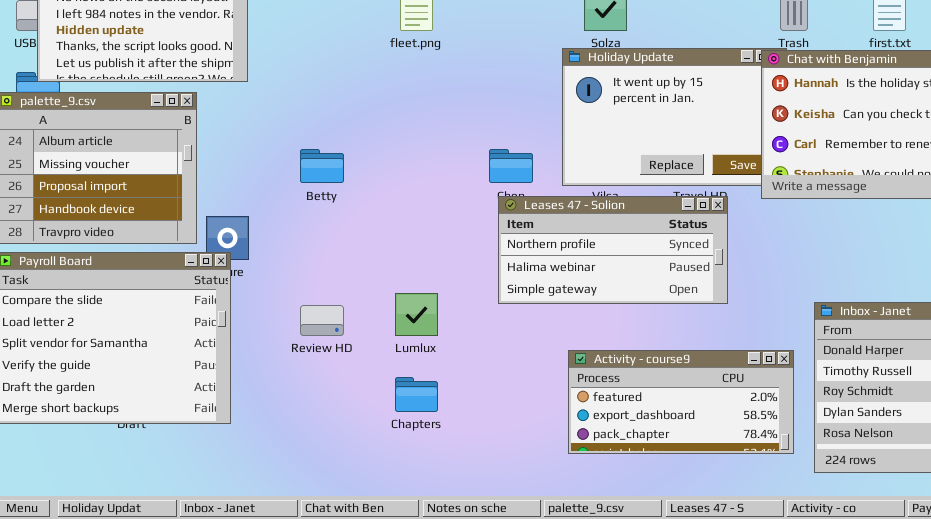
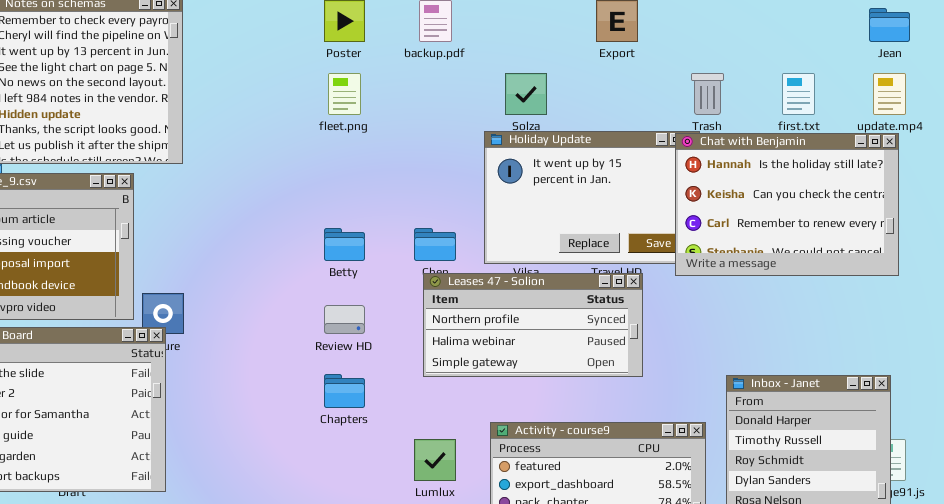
Betty: [300,149,344,183] -> [324,228,365,261], moved
Lumlux: [395,293,438,336] -> [414,439,456,481], moved
Review HD: [300,305,344,336] -> [324,305,365,334], moved
Chapters: [395,377,438,412] -> [324,374,365,408], moved

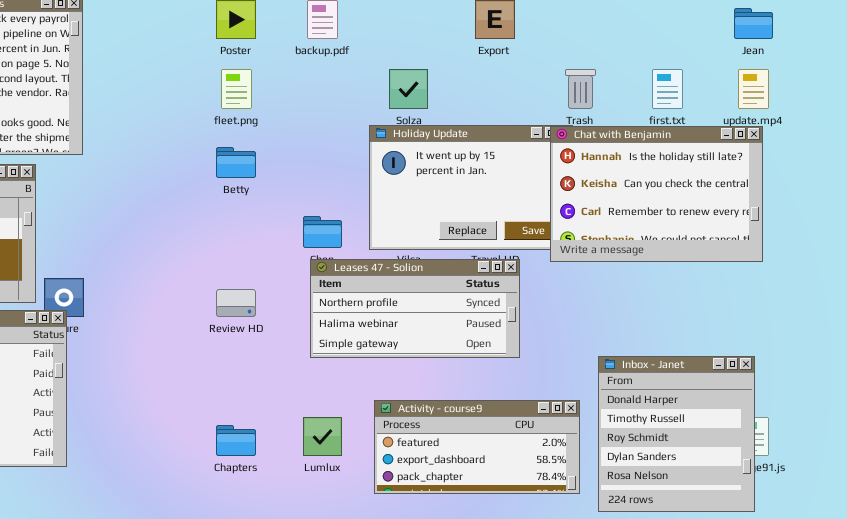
Betty: [324,228,365,261] -> [216,147,256,178], moved
Chapters: [324,374,365,408] -> [216,425,256,456], moved

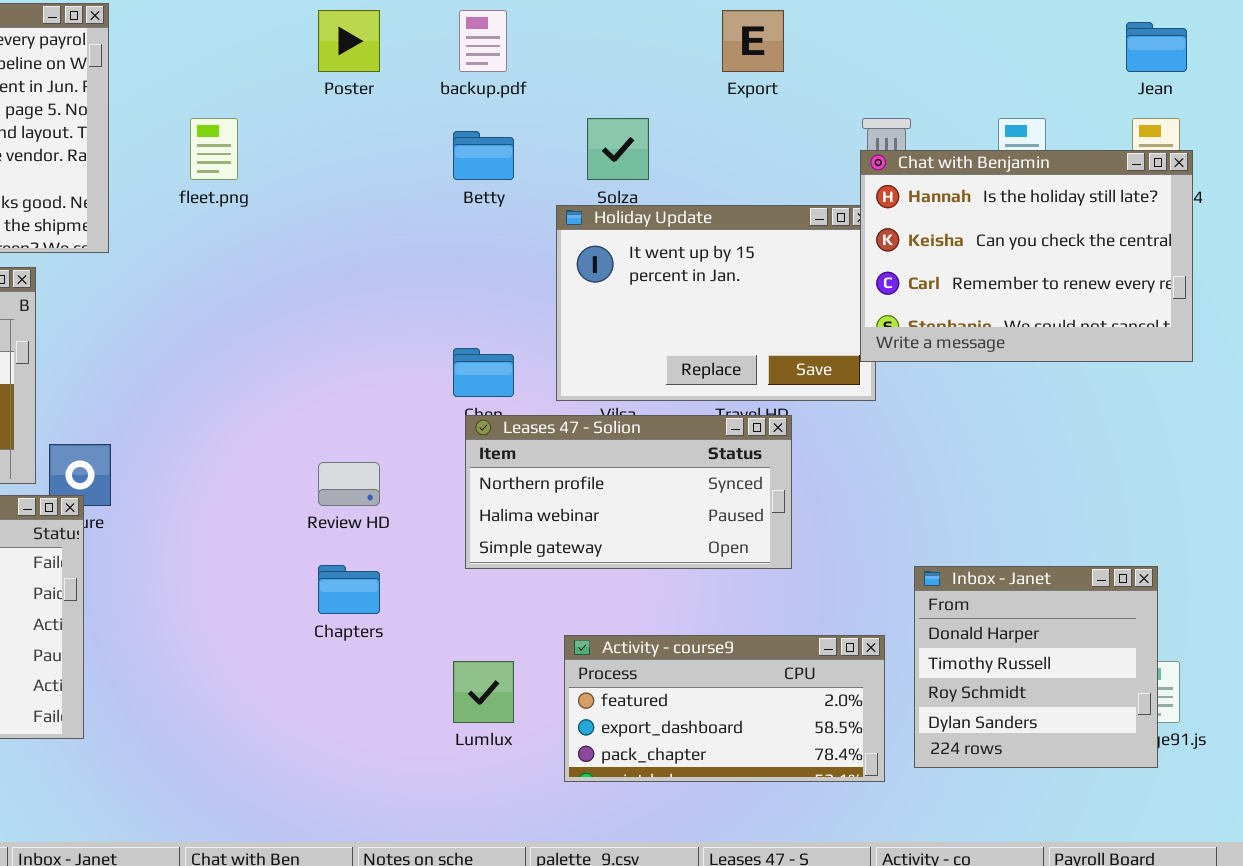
fleet.png: [221,69,252,109] -> [190,118,238,180], moved
Chat with Benjamin: [550,126,763,262] -> [860,150,1193,362], moved
Betty: [216,147,256,178] -> [453,131,514,180], moved
Inbox - Janet: [598,356,755,512] -> [914,566,1158,768], resized
Chapters: [216,425,256,456] -> [318,565,380,614], moved

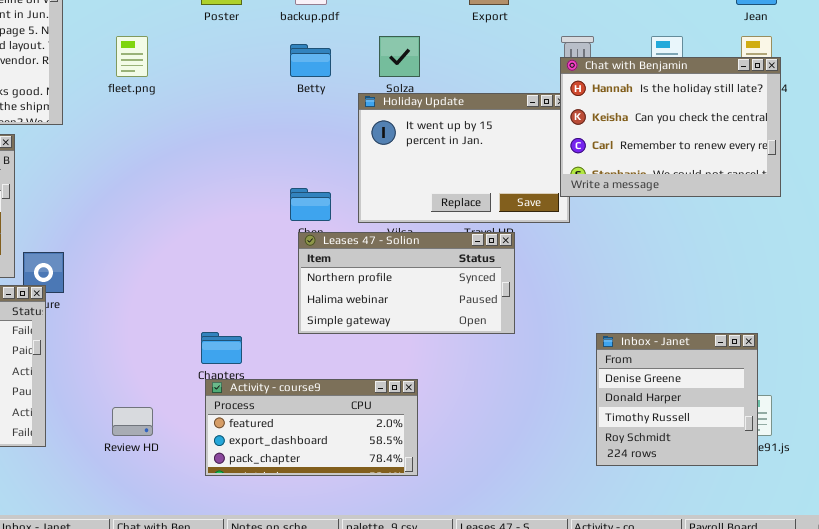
Review HD: [318,462,380,506] -> [112,407,153,436], moved
Inbox - Janet: [914,566,1158,768] -> [596,333,758,466], scrolled up 1 row
Activity - course9: [564,635,885,782] -> [205,379,418,476], moved

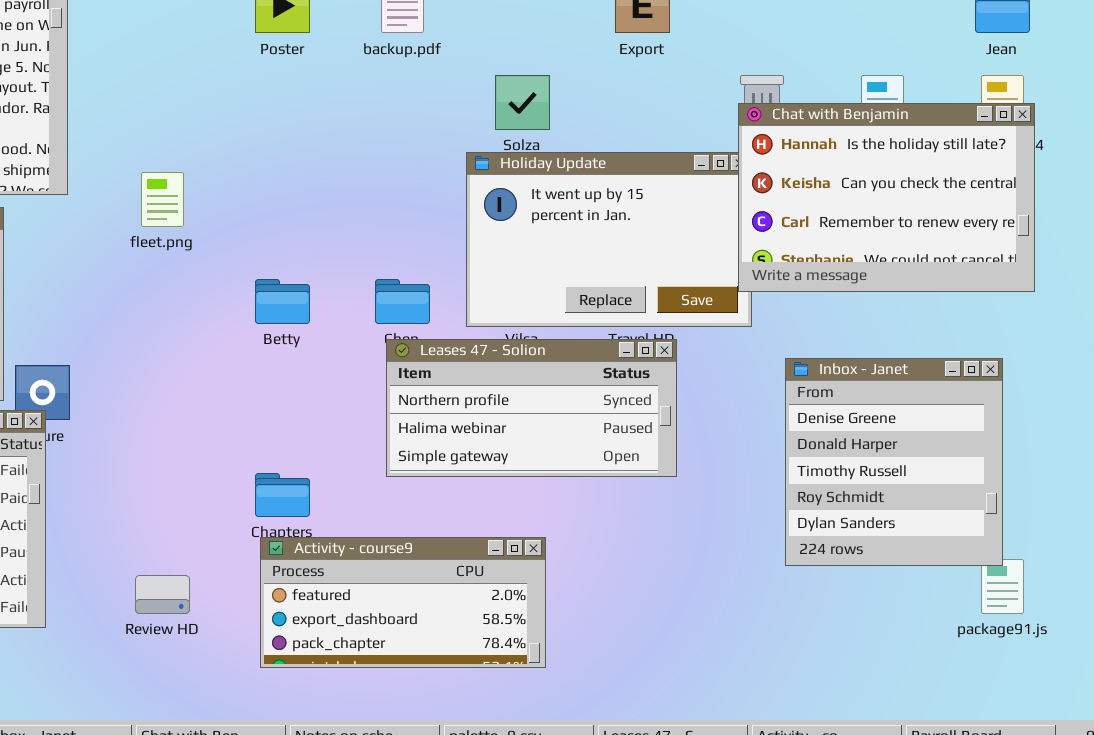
fleet.png: [116,36,148,77] -> [141,172,184,227], moved
Betty: [290,44,331,77] -> [255,279,310,324], moved
Inbox - Janet: [596,333,758,466] -> [785,358,1003,566], moved, resized

